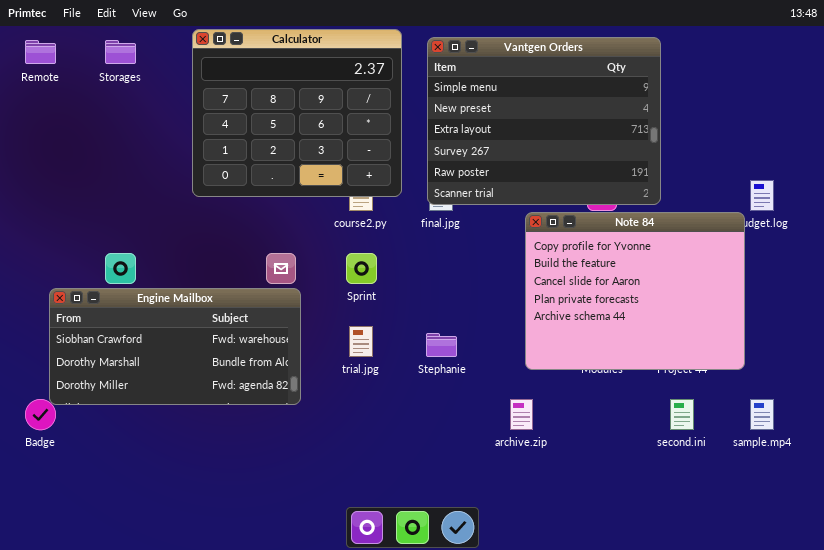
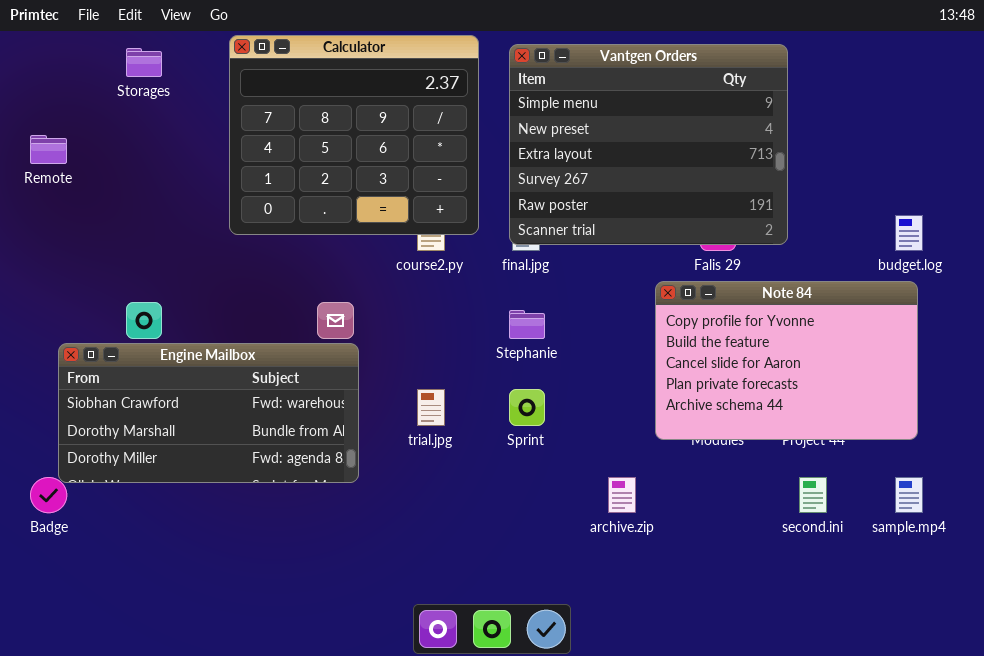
Remote: [25,40,56,64] -> [30,135,67,164], moved
Note 84: [525,212,745,370] -> [655,281,918,440], moved, resized
Sprint: [346,253,377,284] -> [509,389,545,426], moved
Stephanie: [426,333,457,357] -> [509,310,545,339], moved

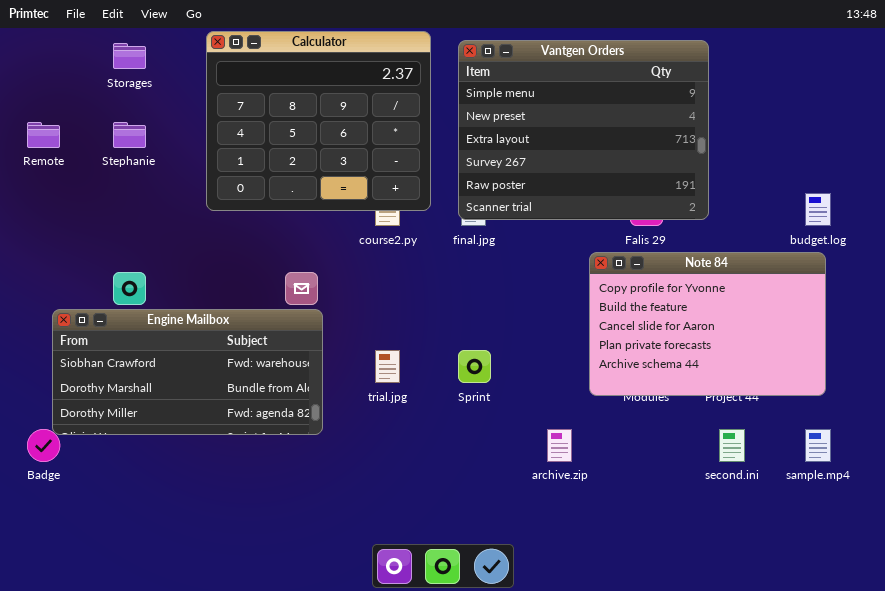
Stephanie: [509,310,545,339] -> [113,122,146,148], moved

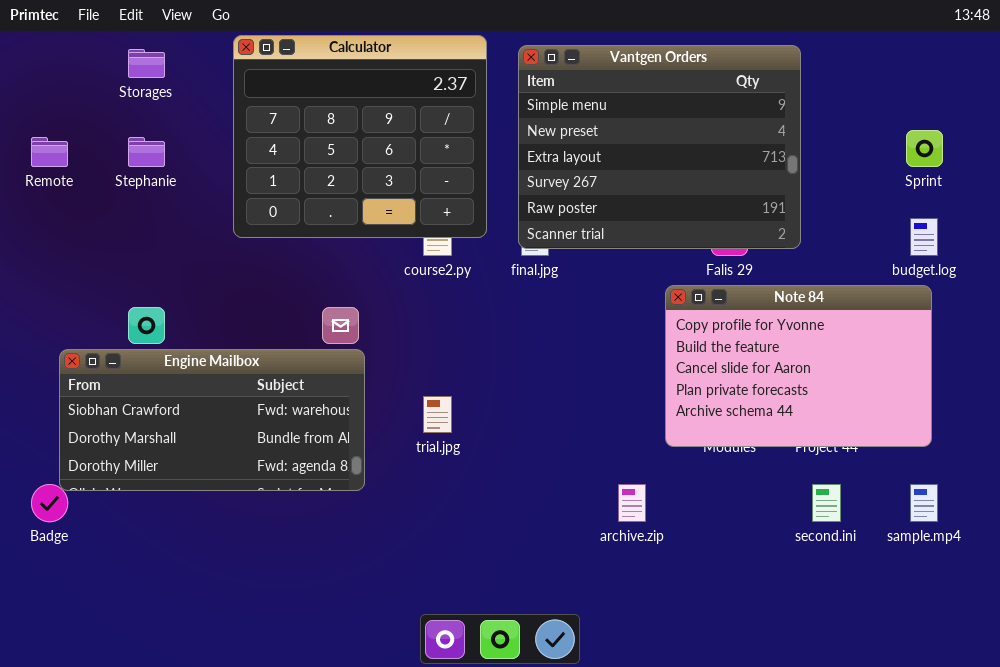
Sprint: [458,350,491,383] -> [906,130,943,167], moved

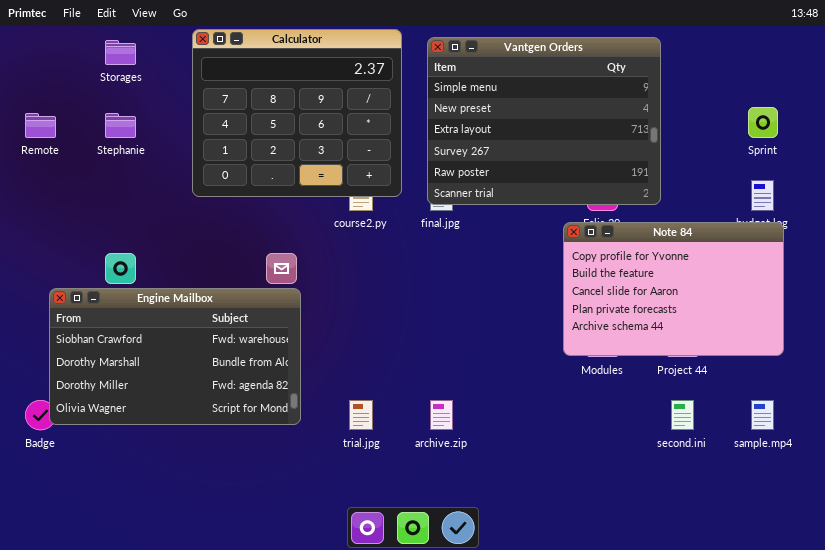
Note 84: [665,285,932,447] -> [563,222,784,356], moved
Engine Mailbox: [59,349,365,491] -> [49,288,301,425], resized
trial.jpg: [423,396,452,433] -> [349,400,373,430], moved
archive.zip: [618,484,646,522] -> [430,400,453,430], moved

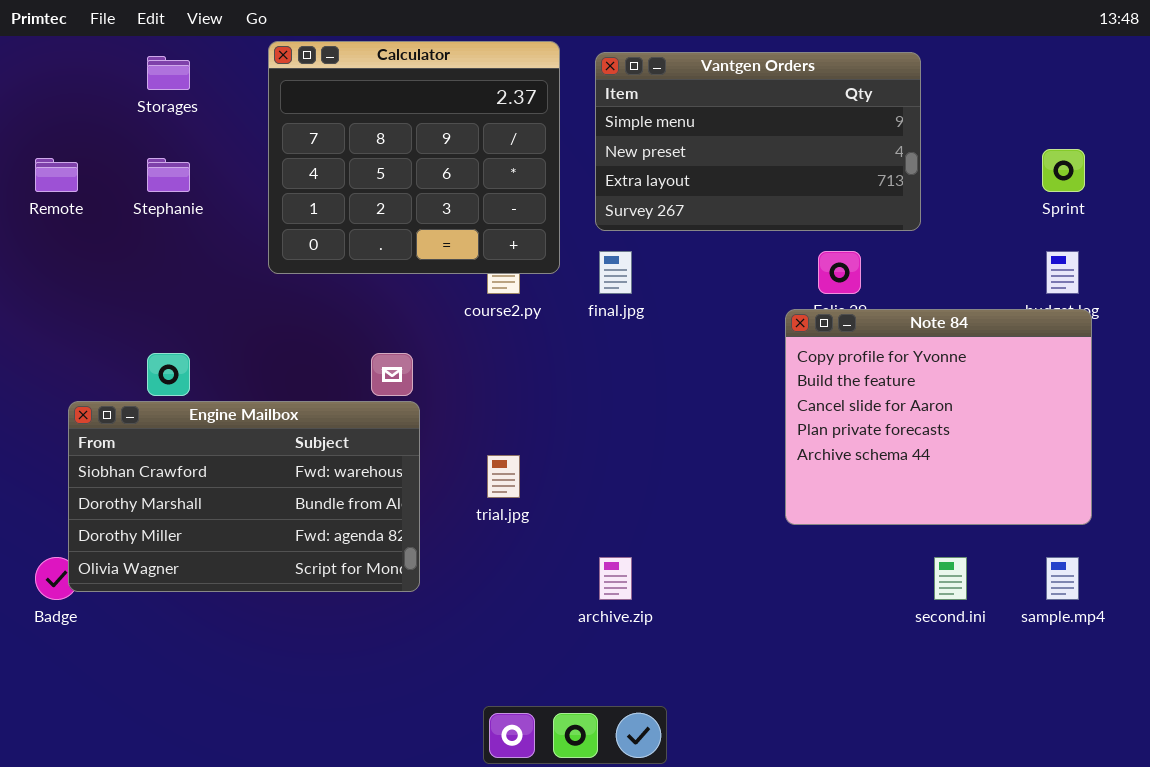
Vantgen Orders: [427,37,661,205] -> [595,52,921,231], resized
Note 84: [563,222,784,356] -> [785,309,1092,525], resized
trial.jpg: [349,400,373,430] -> [487,455,520,498], moved

